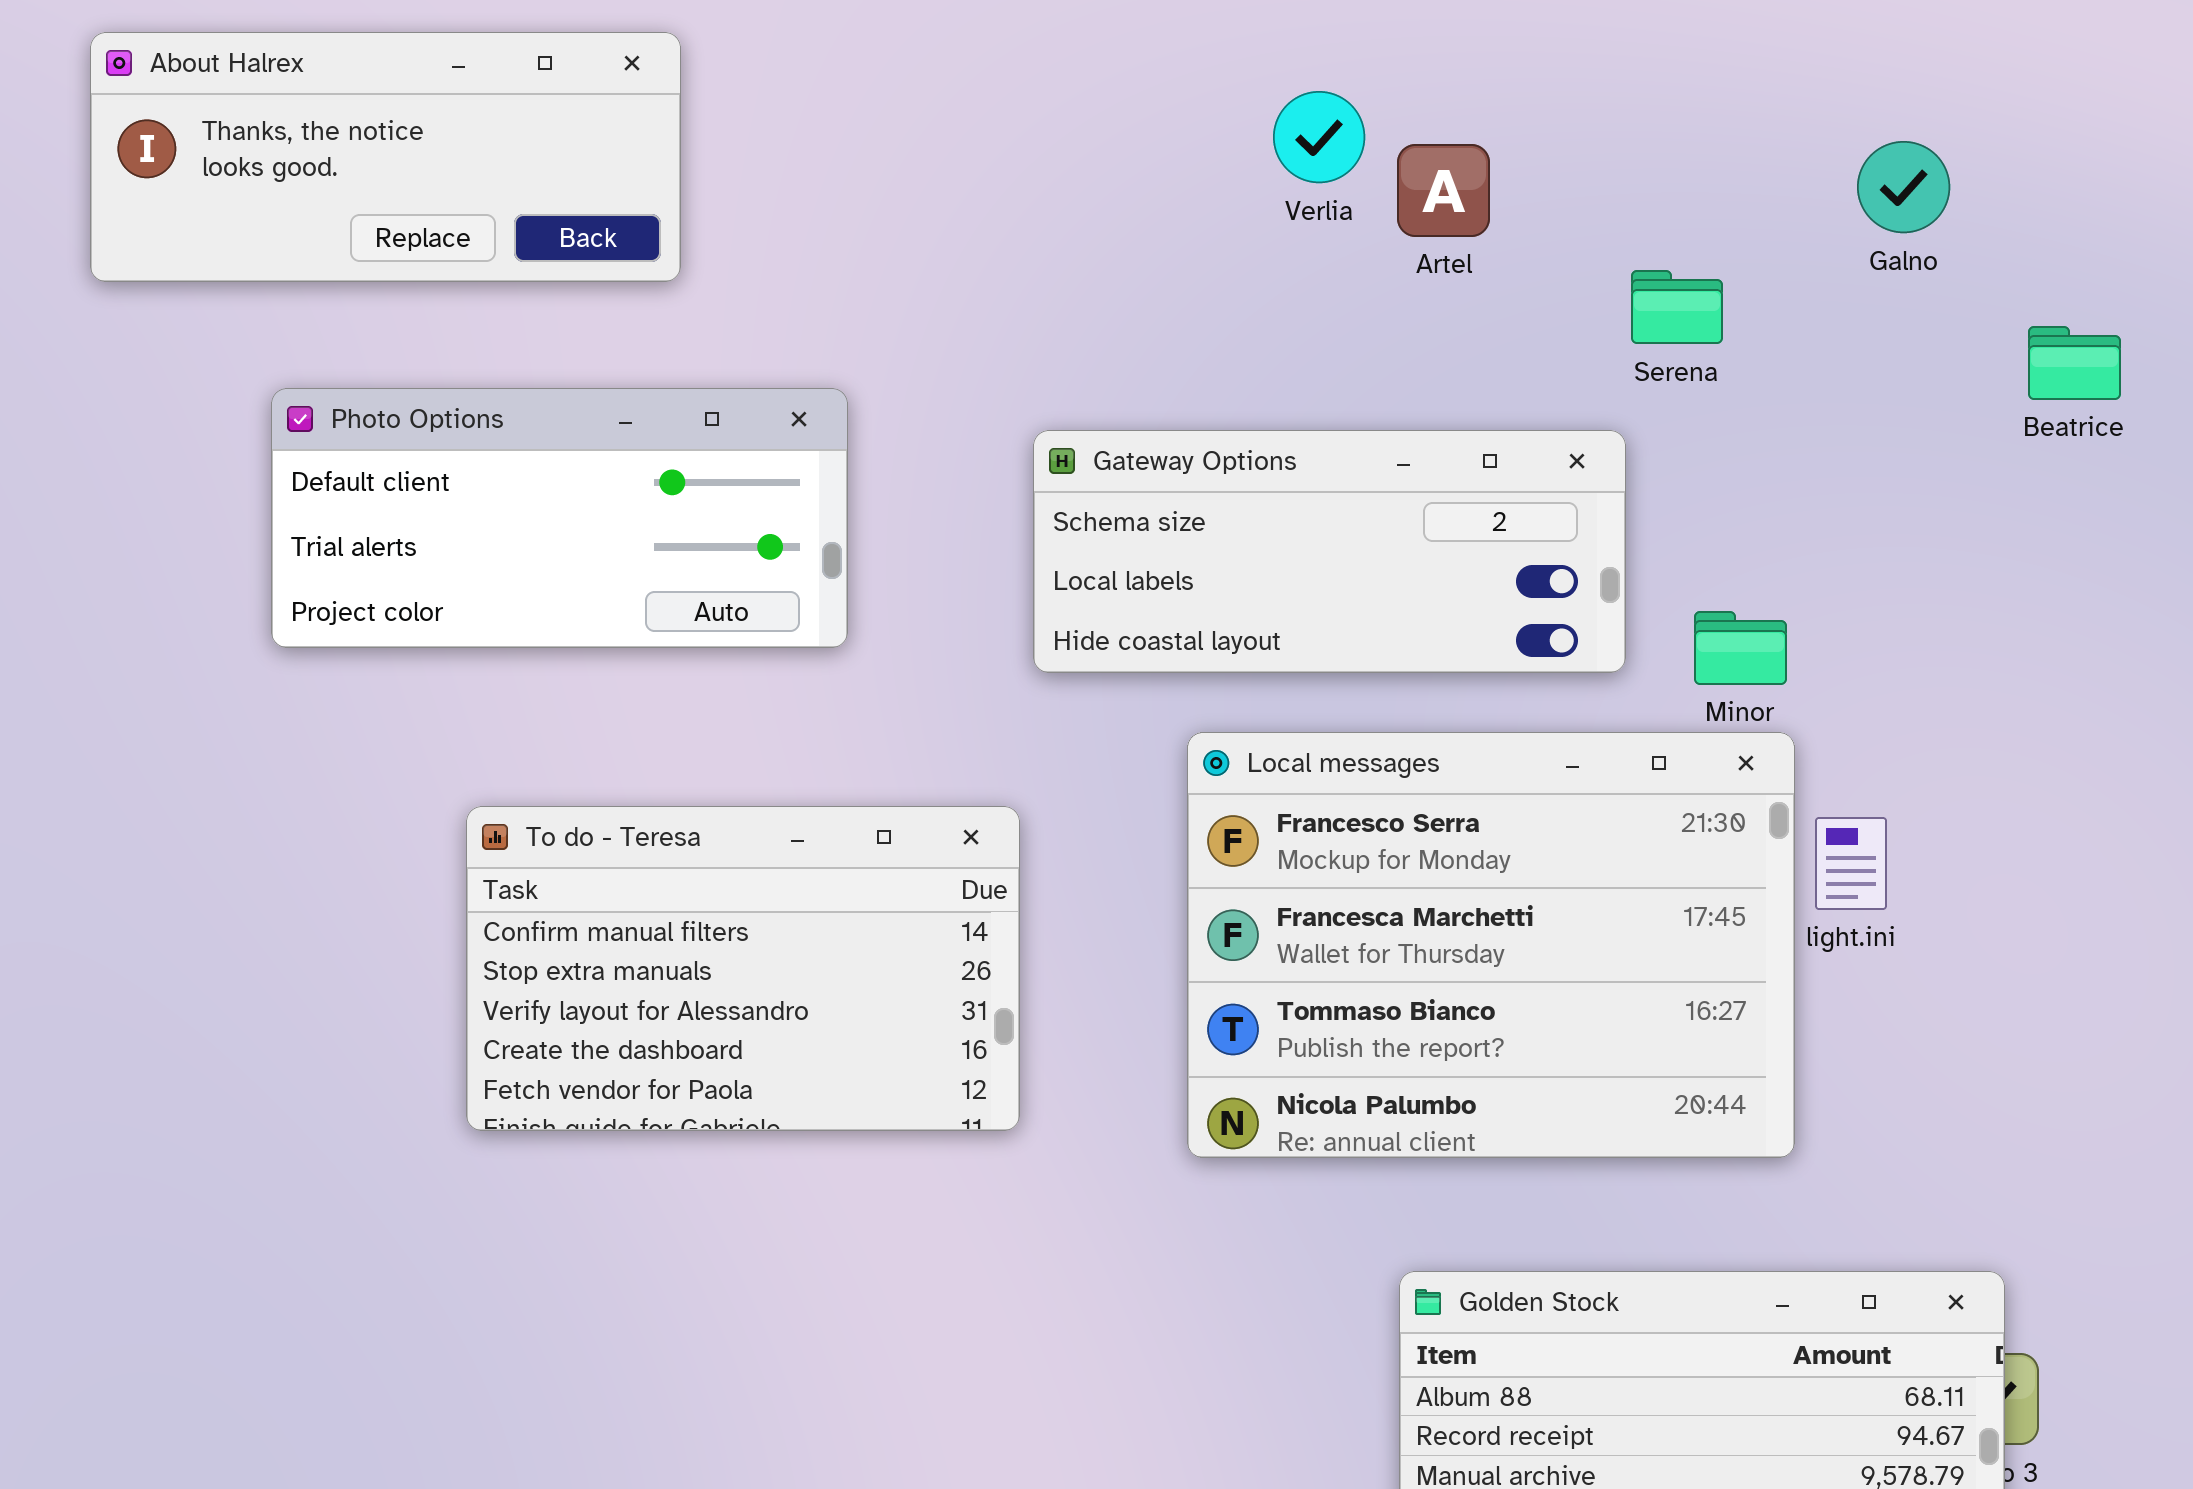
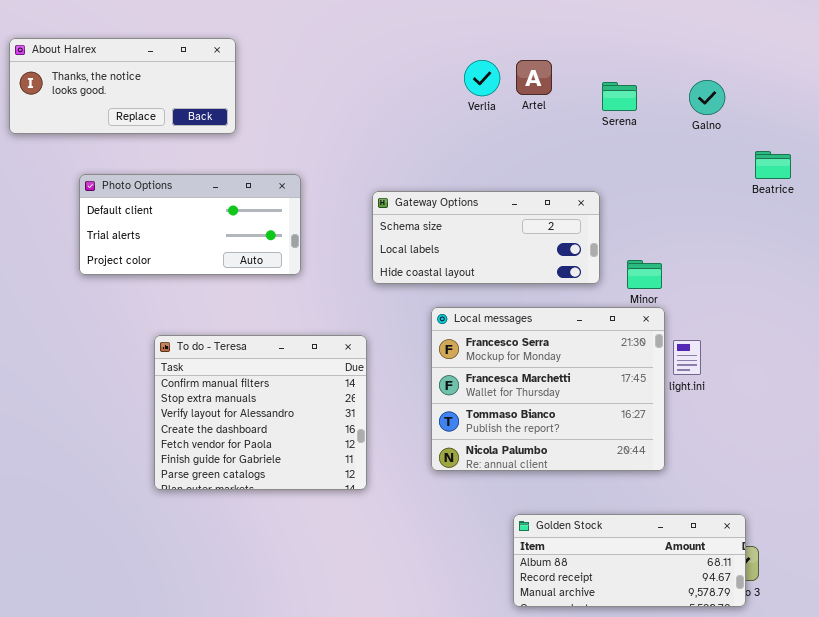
Artel: [1397,144,1490,237] -> [516,60,552,95], moved
Serena: [1631,270,1723,344] -> [602,82,637,111], moved
To do - Teresa: [466,806,1020,1131] -> [154,335,367,490], resized

